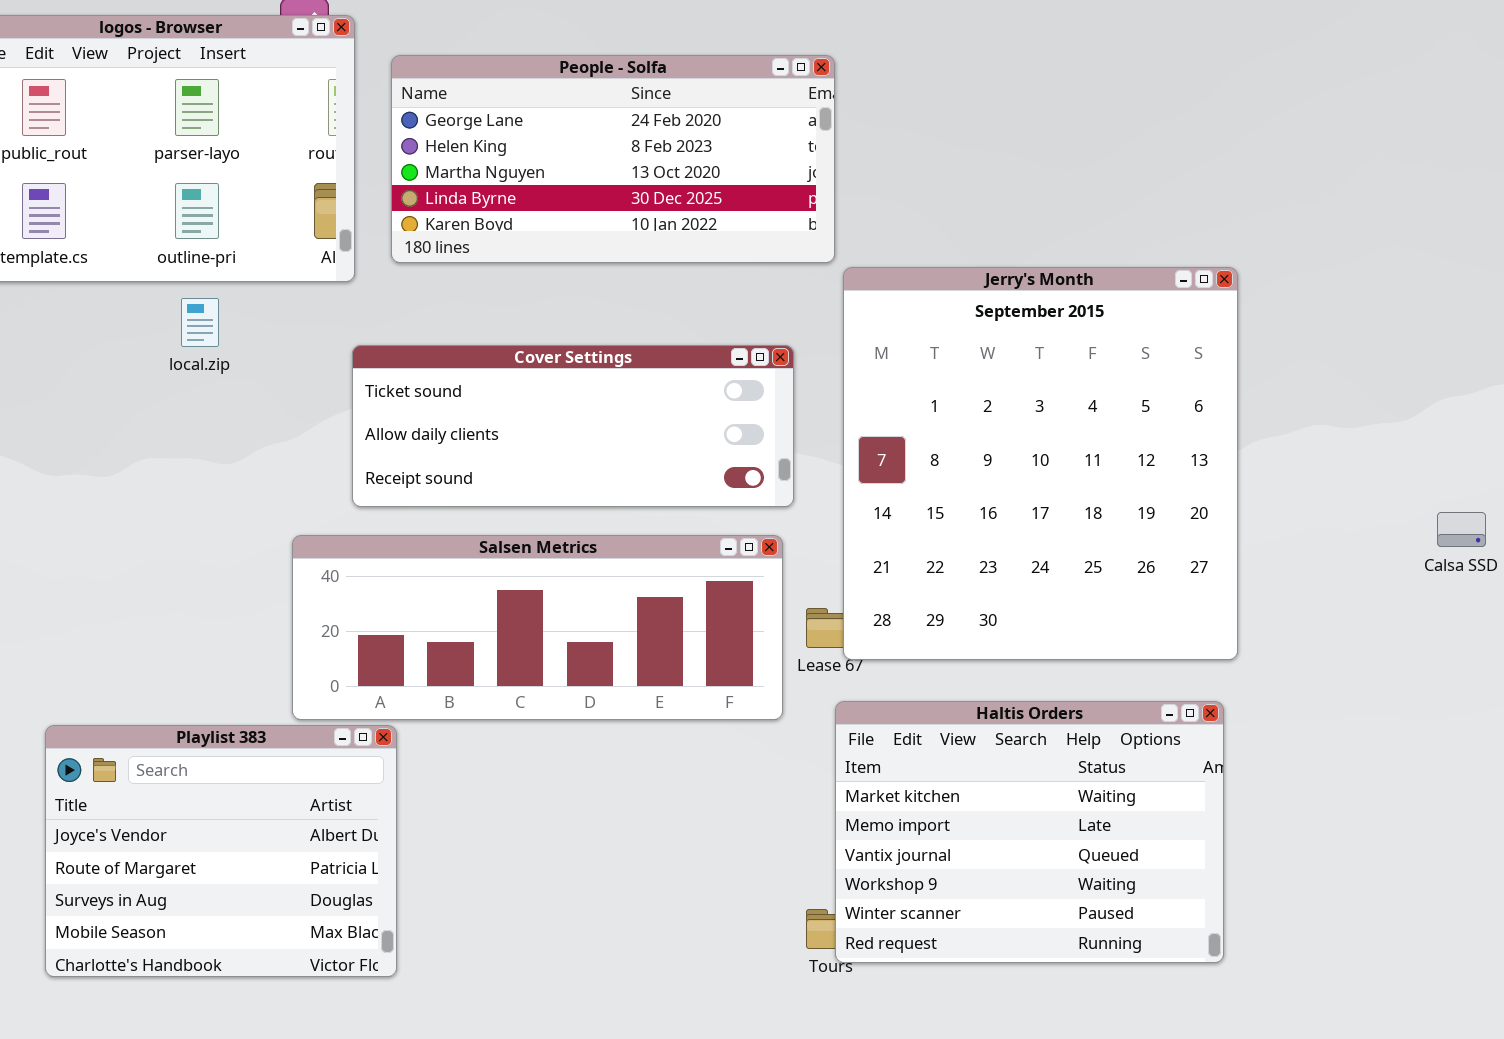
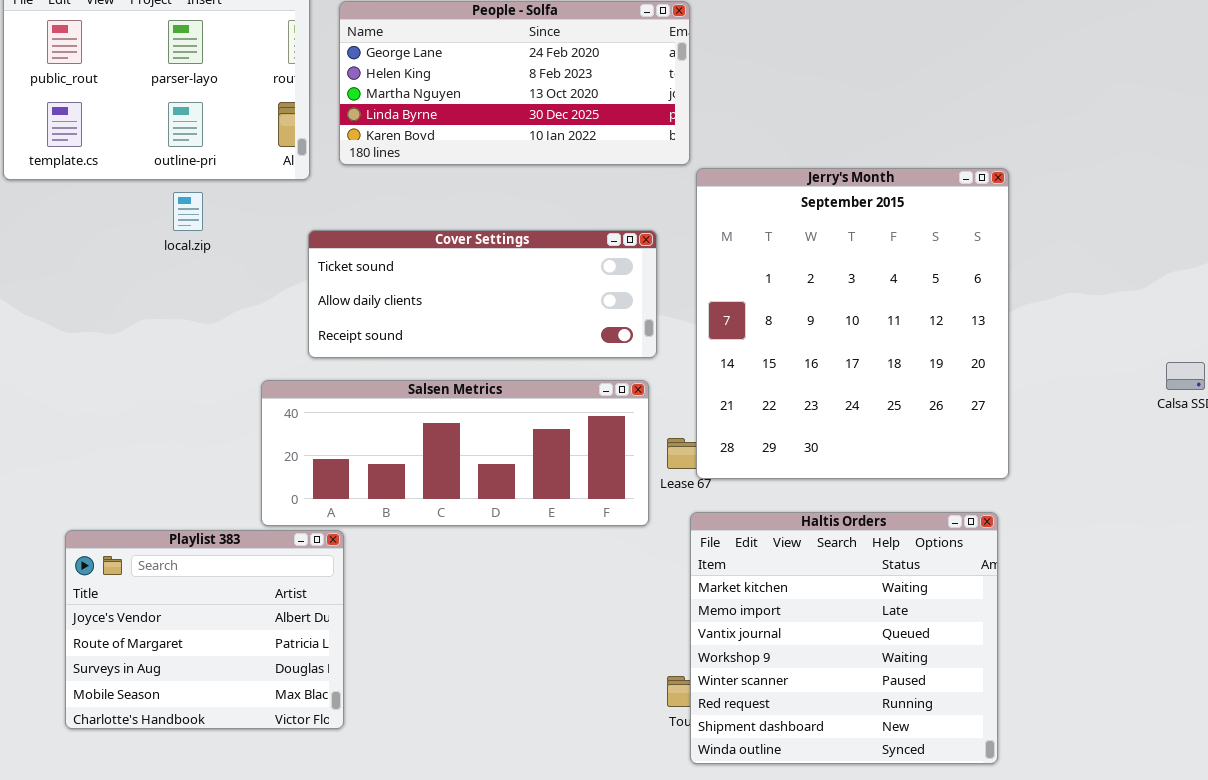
Haltis Orders: [835,701,1224,963] -> [690,512,998,764], resized

